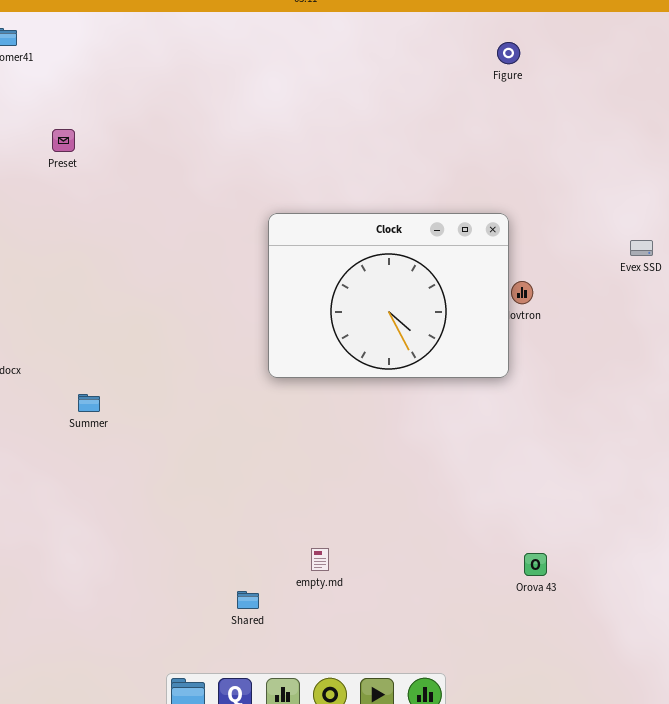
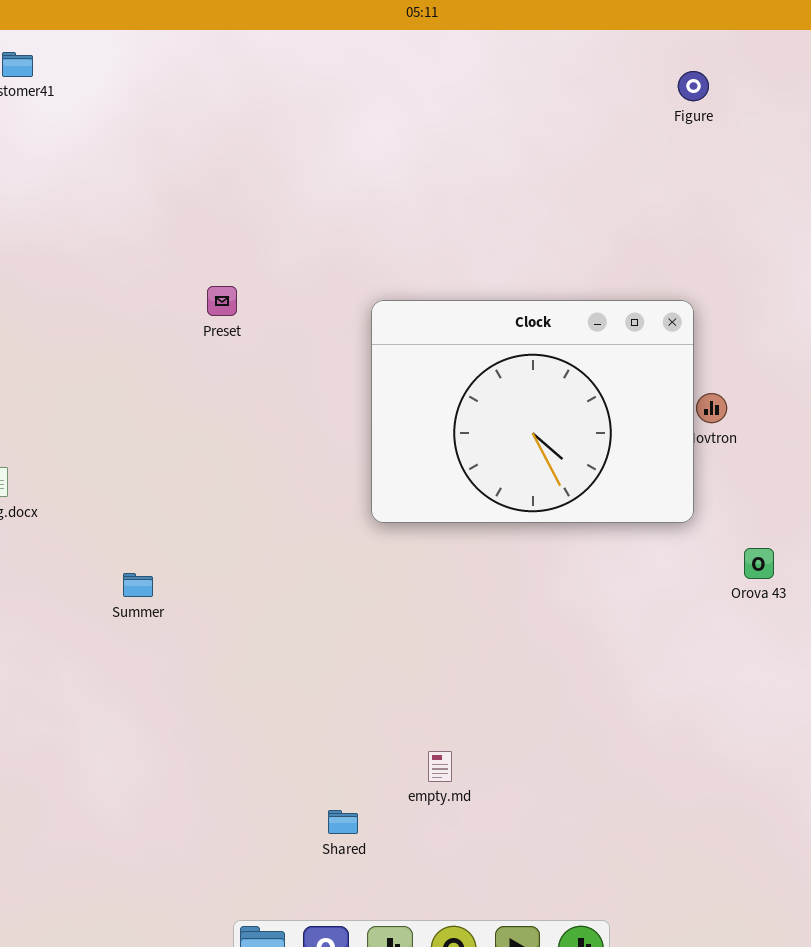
Preset: [52,129,75,152] -> [207,286,237,316], moved
Summer: [78,394,100,412] -> [123,573,153,597], moved
Orova 43: [524,553,547,576] -> [744,548,774,579], moved

